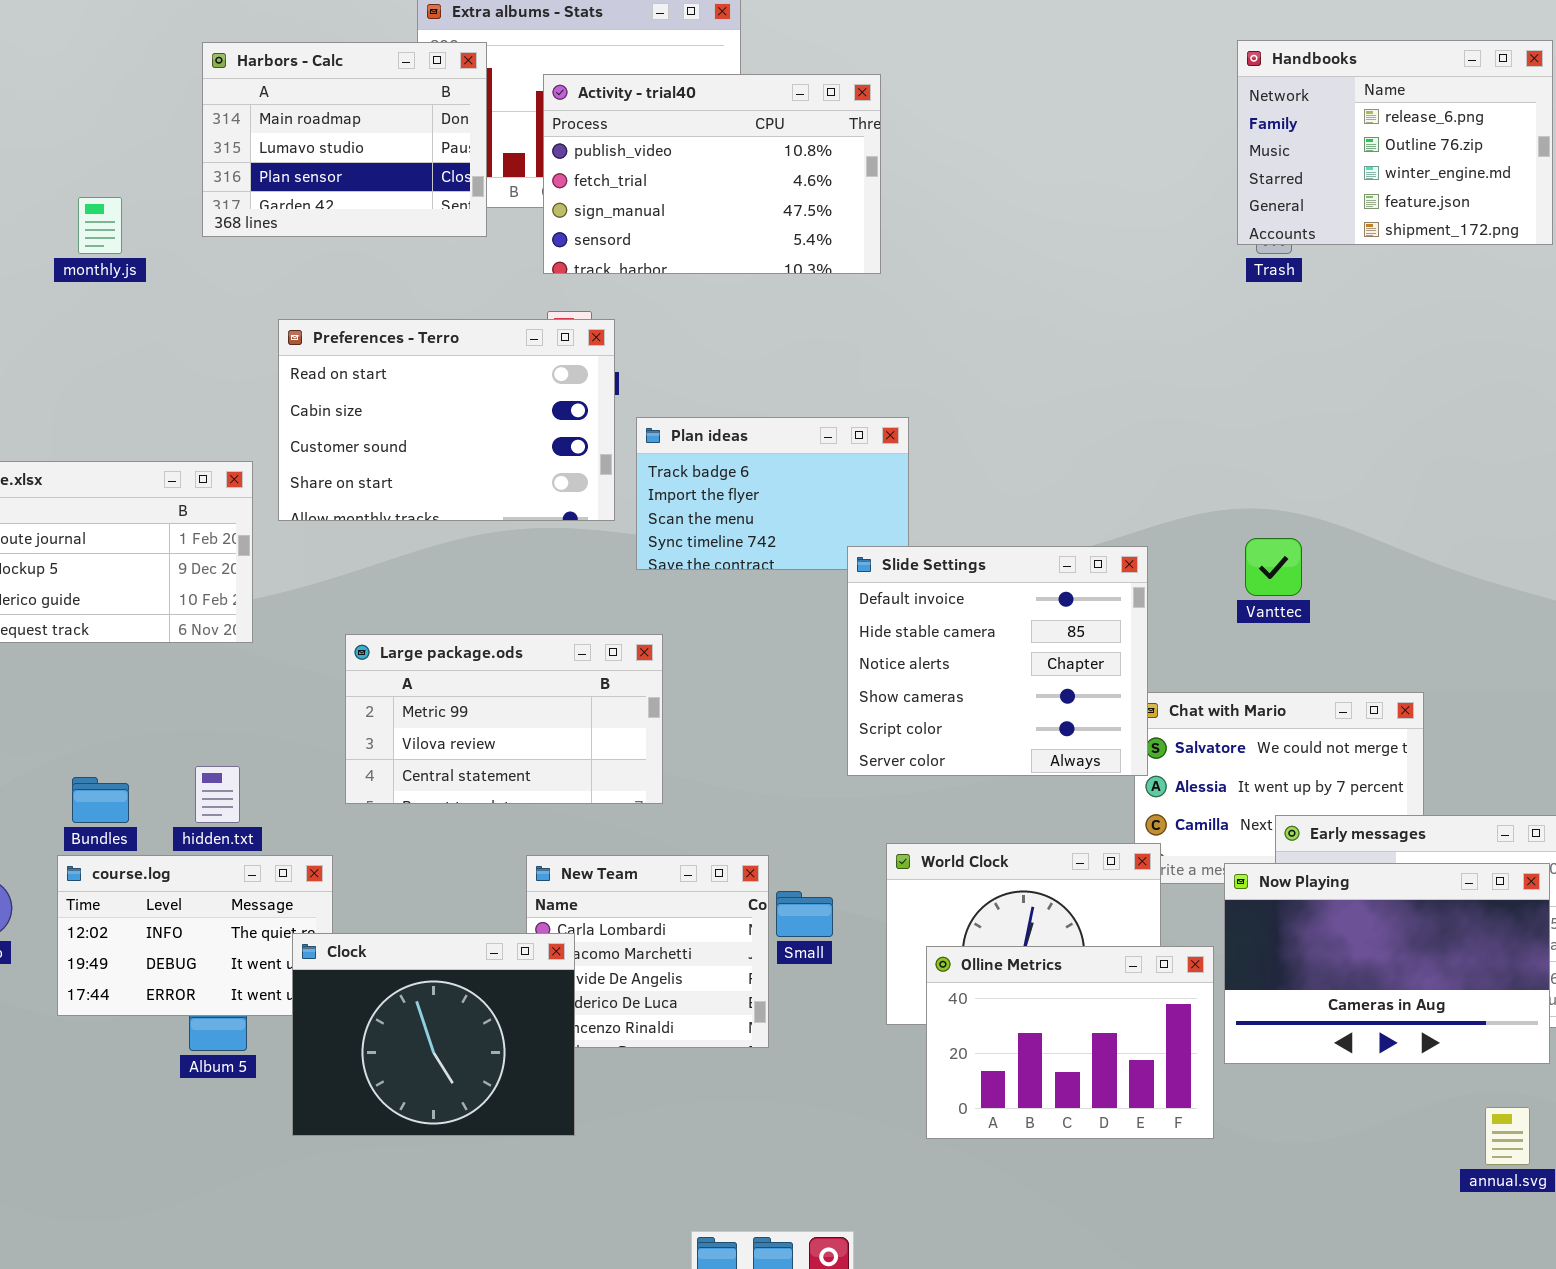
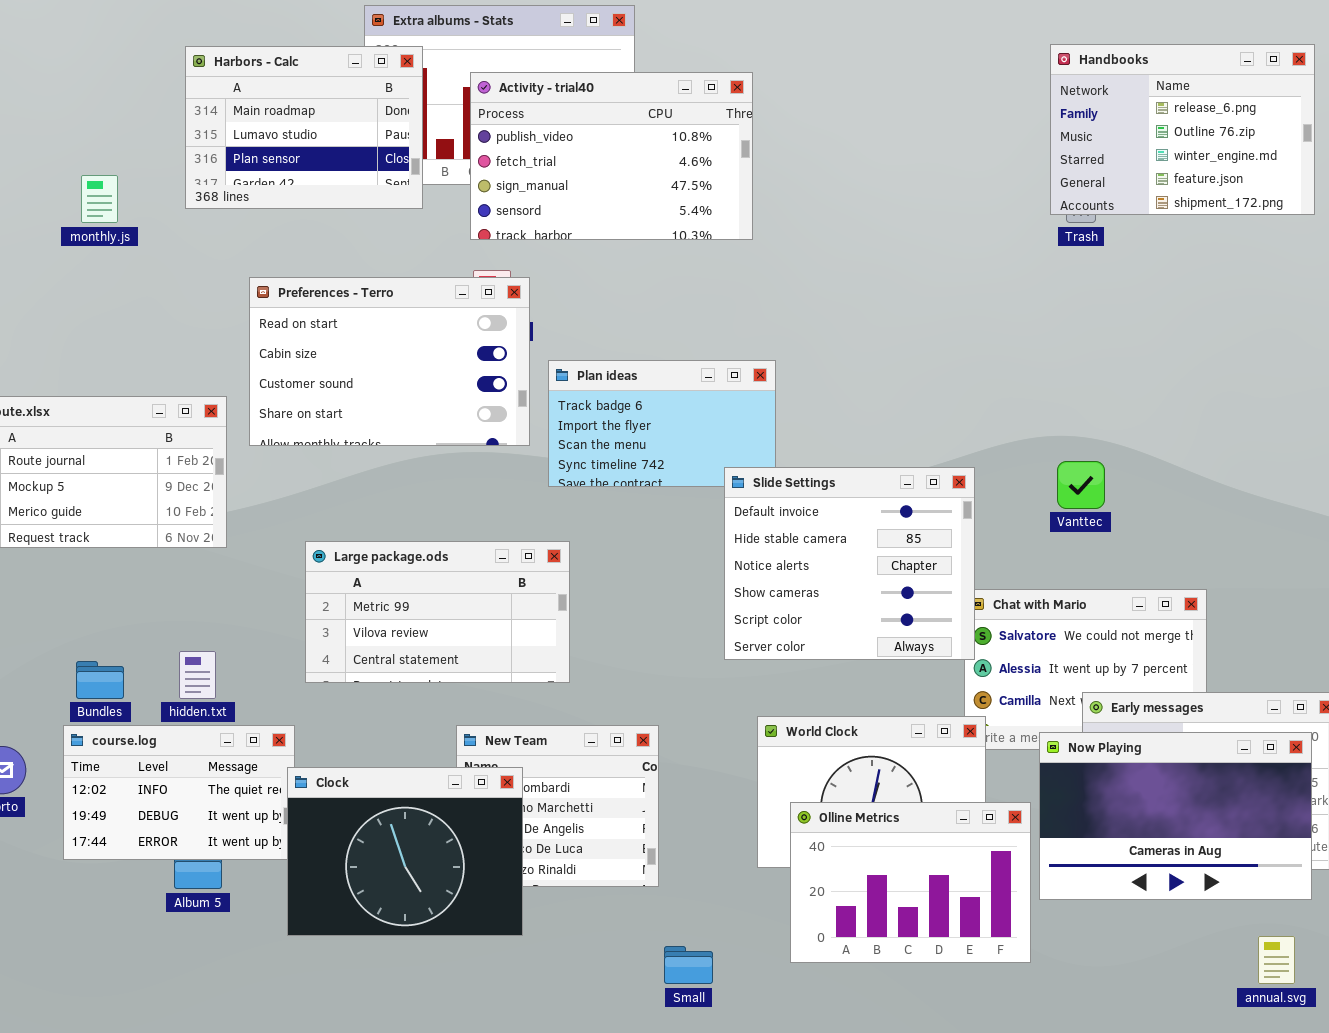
Small: [776,891,833,937] -> [664,946,713,984], moved
Clock: [292,933,575,1136] -> [287,767,523,936], moved

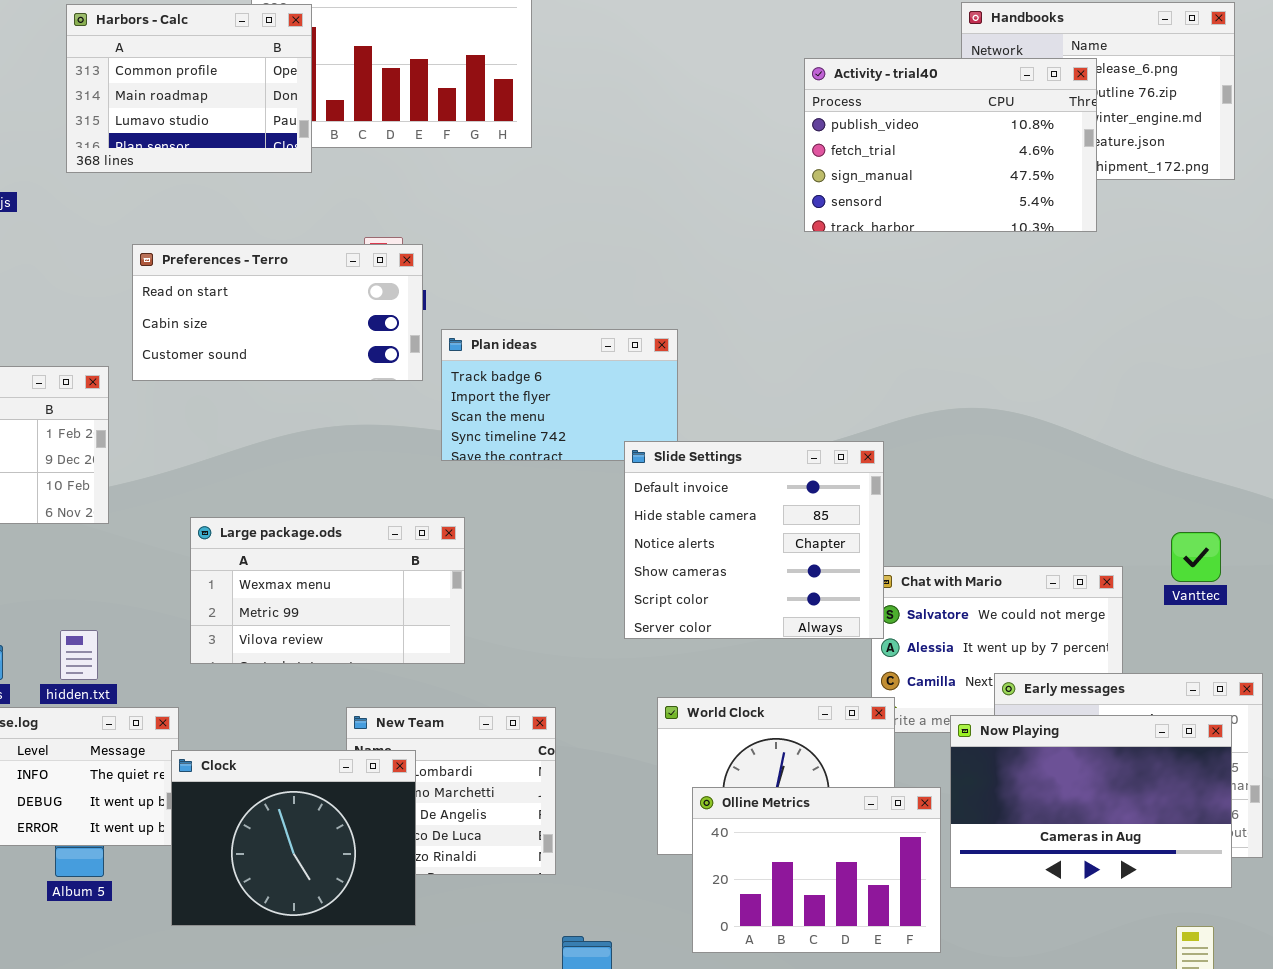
Harbors - Calc: [185,46,423,209] -> [66,4,312,173], scrolled up 1 row
Activity - trial40: [470,72,753,240] -> [804,58,1097,232], moved
Preferences - Terro: [249,277,530,446] -> [132,244,423,381], resized
Vanttec: [1057,461,1105,509] -> [1171,532,1221,582], moved
Large package.ods: [305,541,570,683] -> [190,517,465,664], scrolled up 1 row

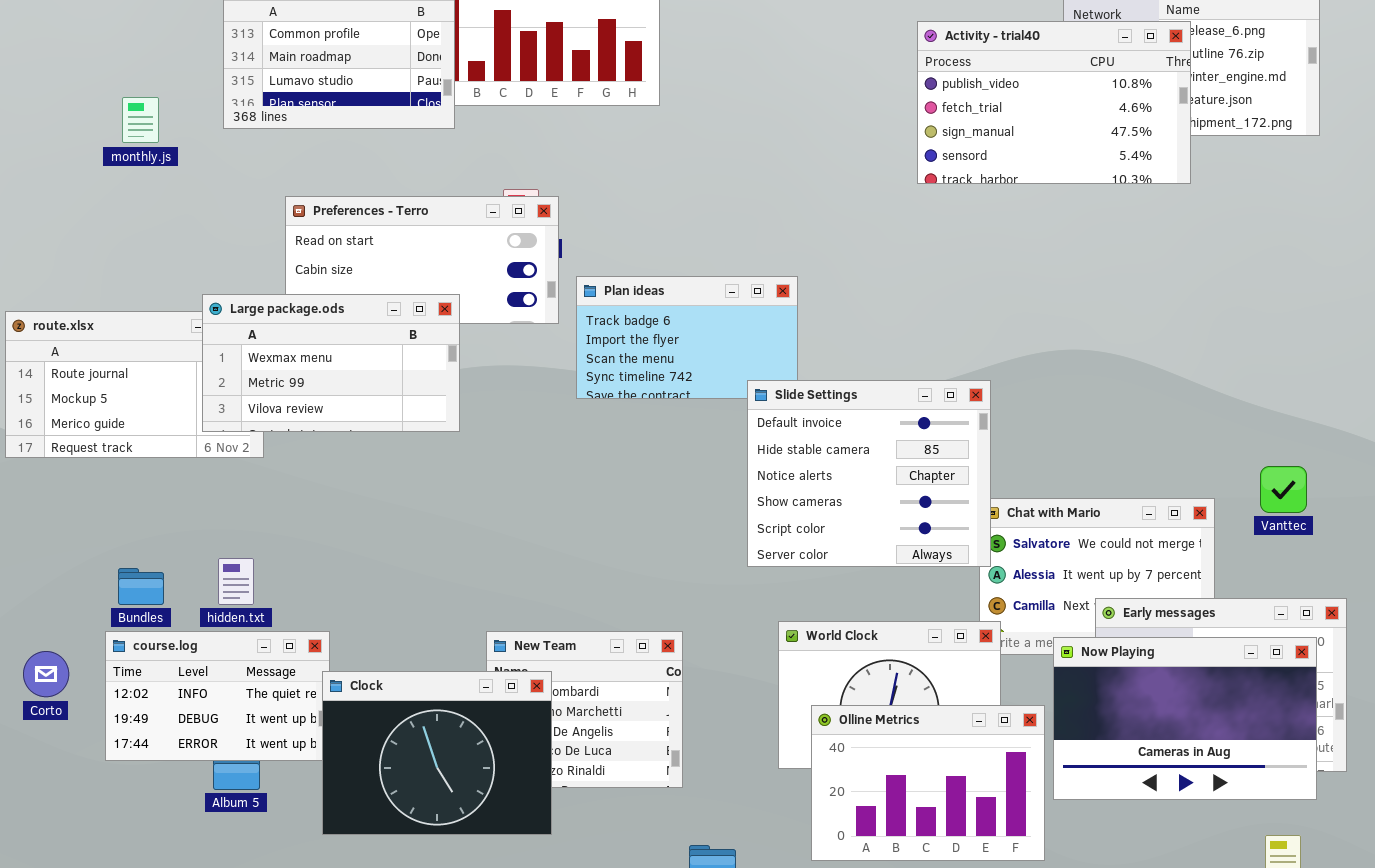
Large package.ods: [190,517,465,664] -> [202,294,460,432], moved

